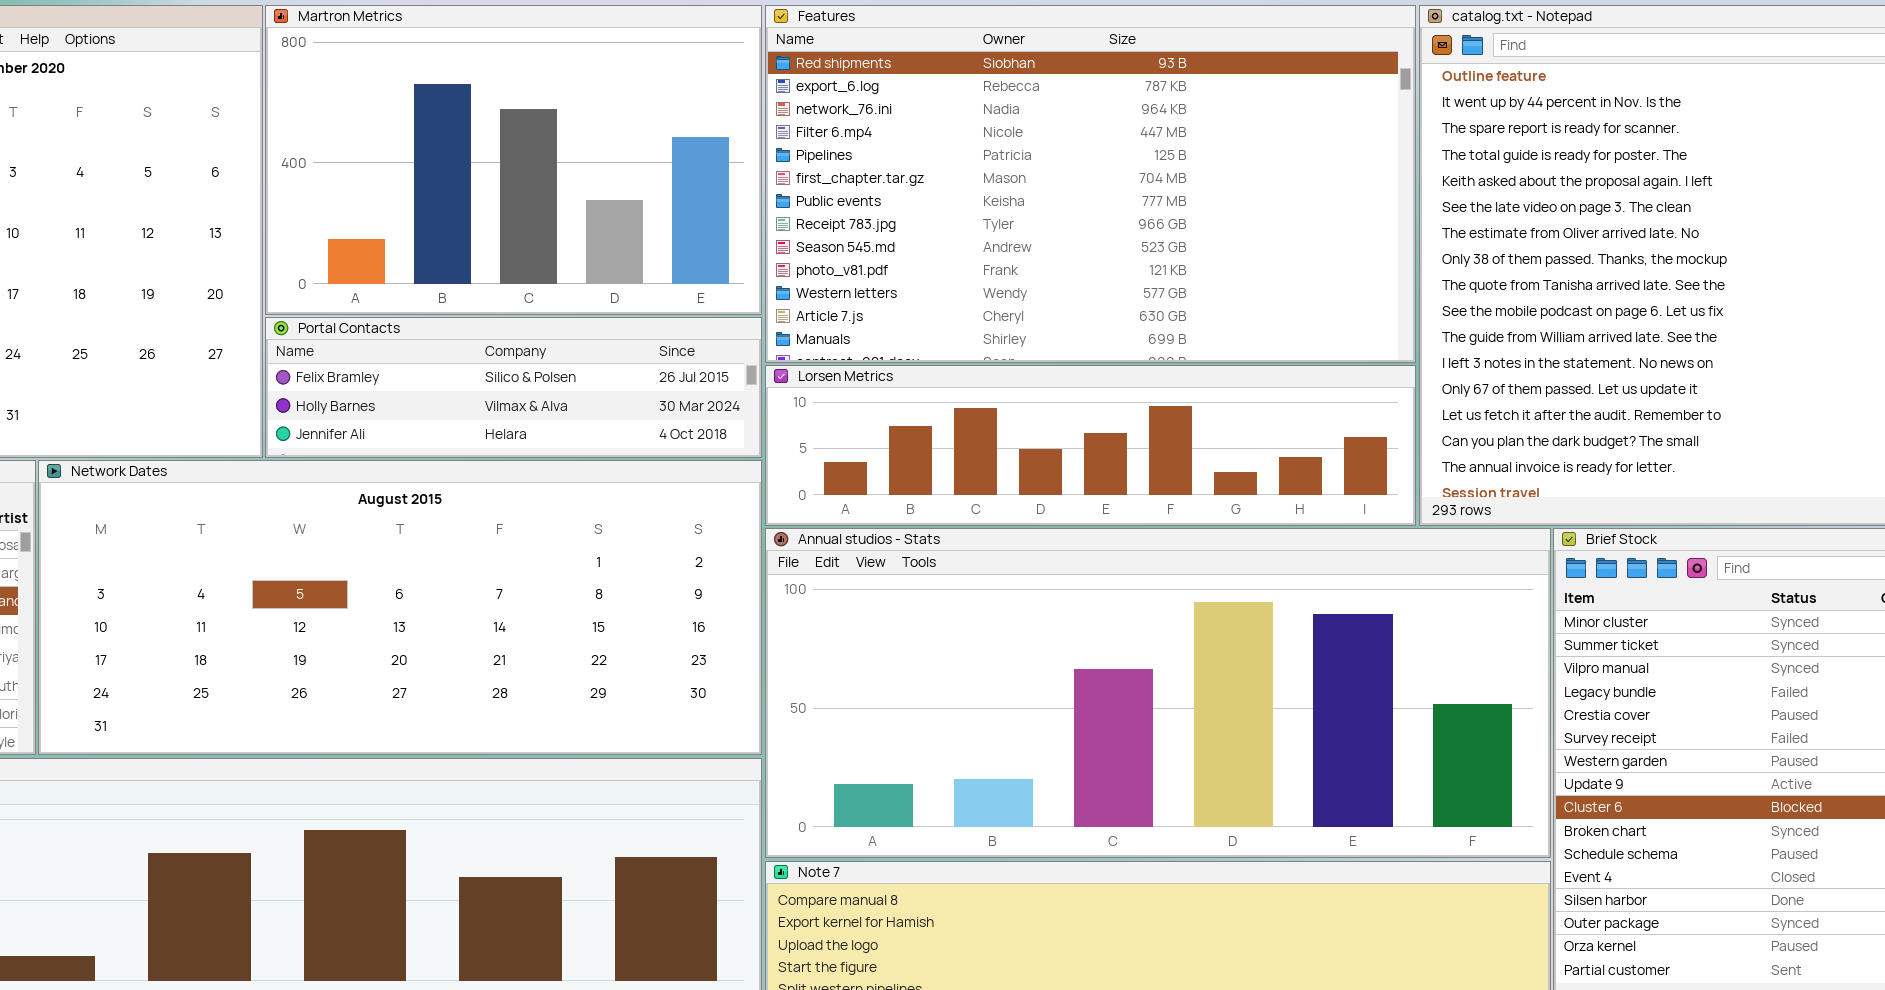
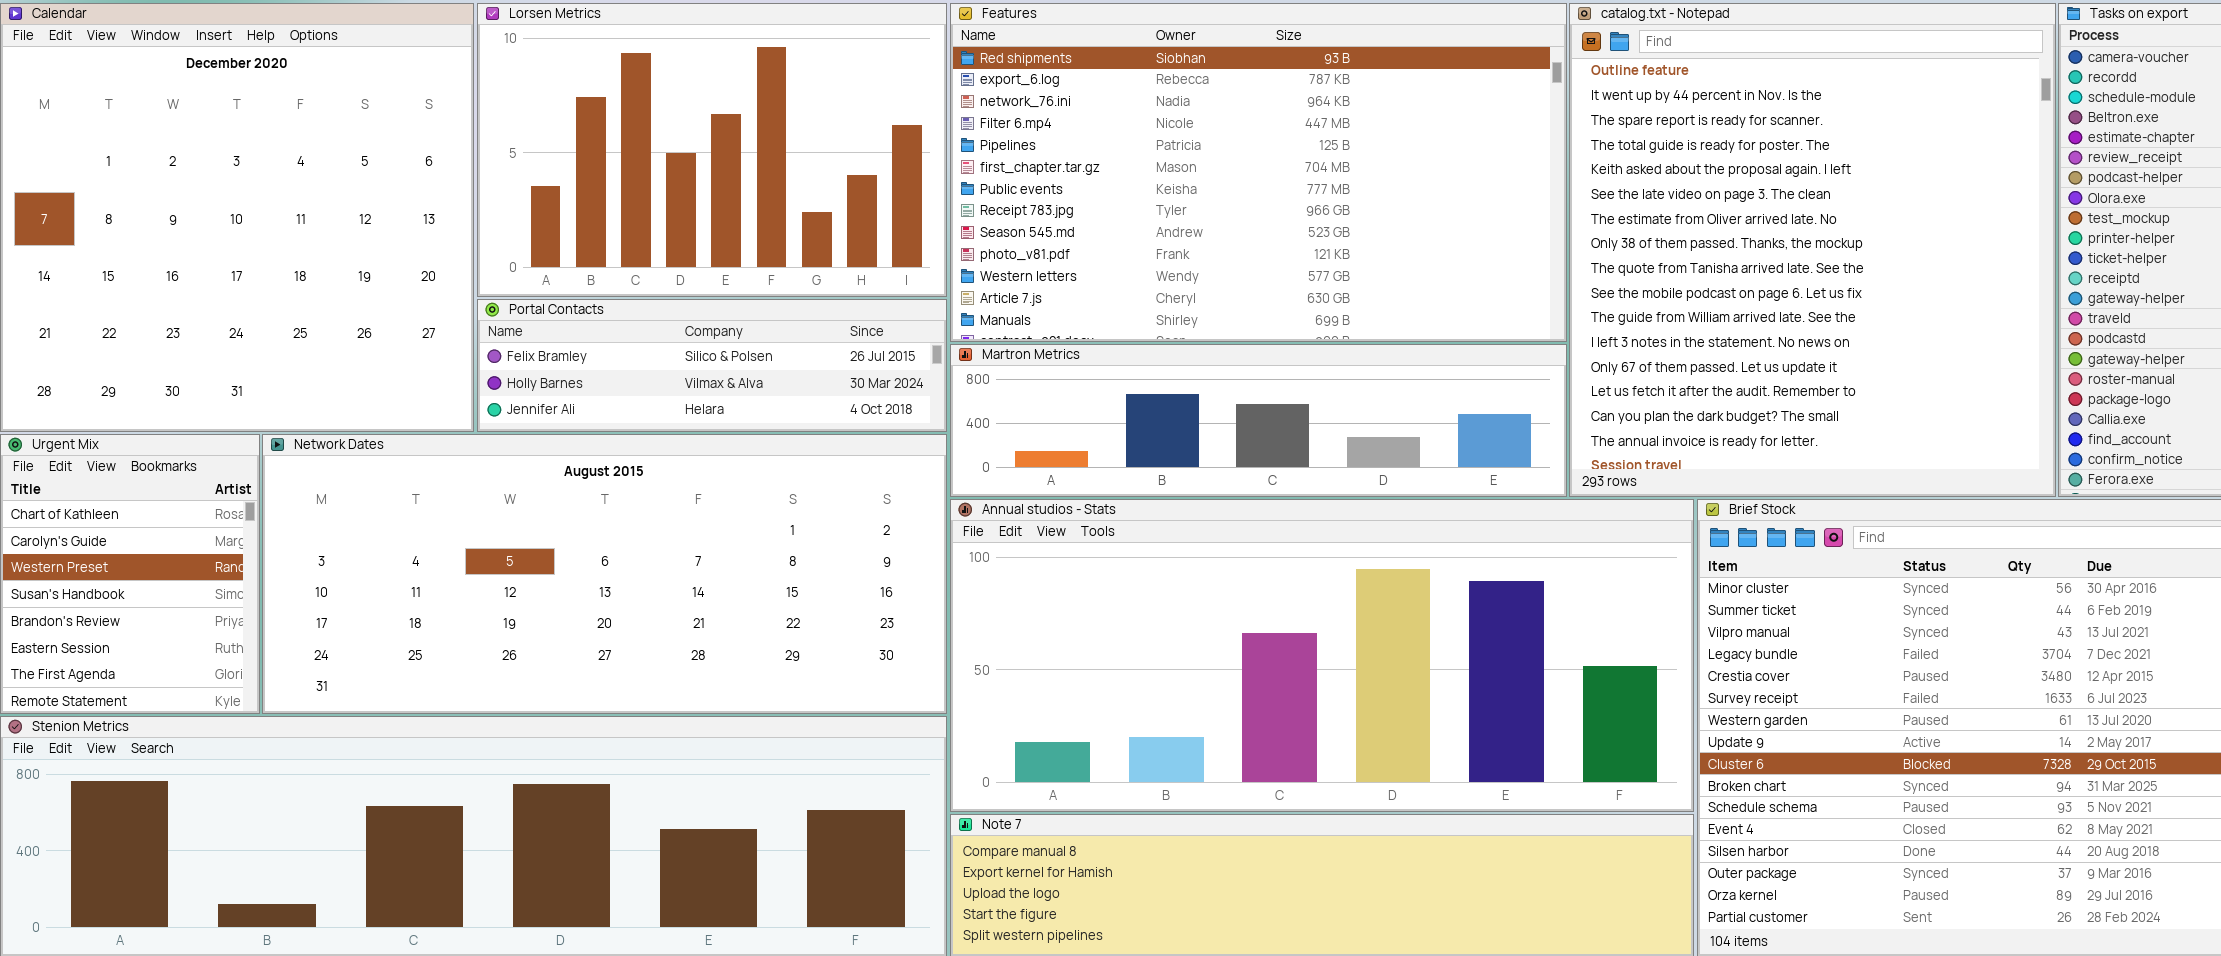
Martron Metrics: [265,5,762,315] -> [950,344,1567,497], moved, resized
Lorsen Metrics: [765,365,1416,526] -> [477,3,947,297], moved, resized

